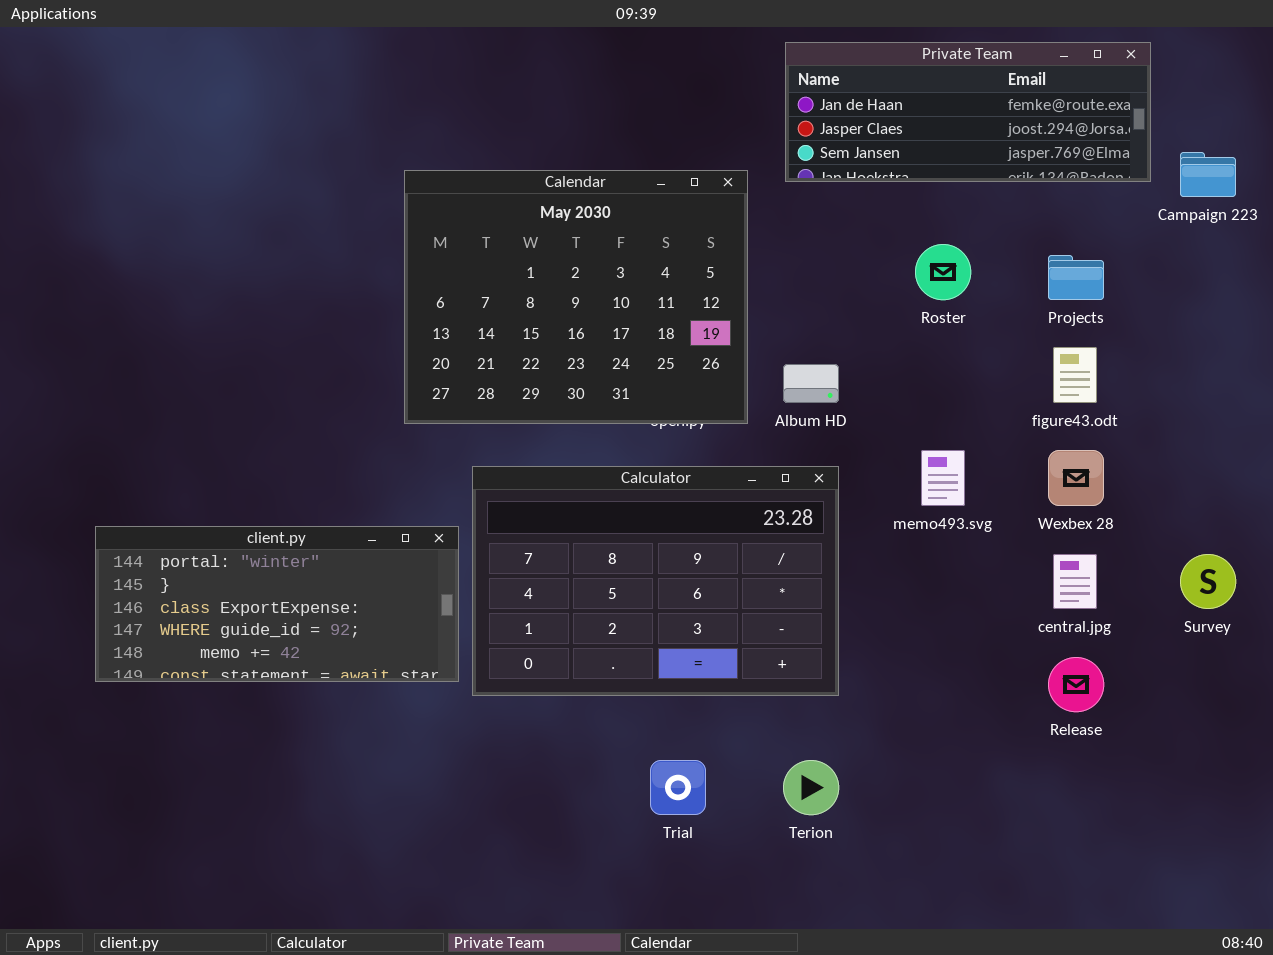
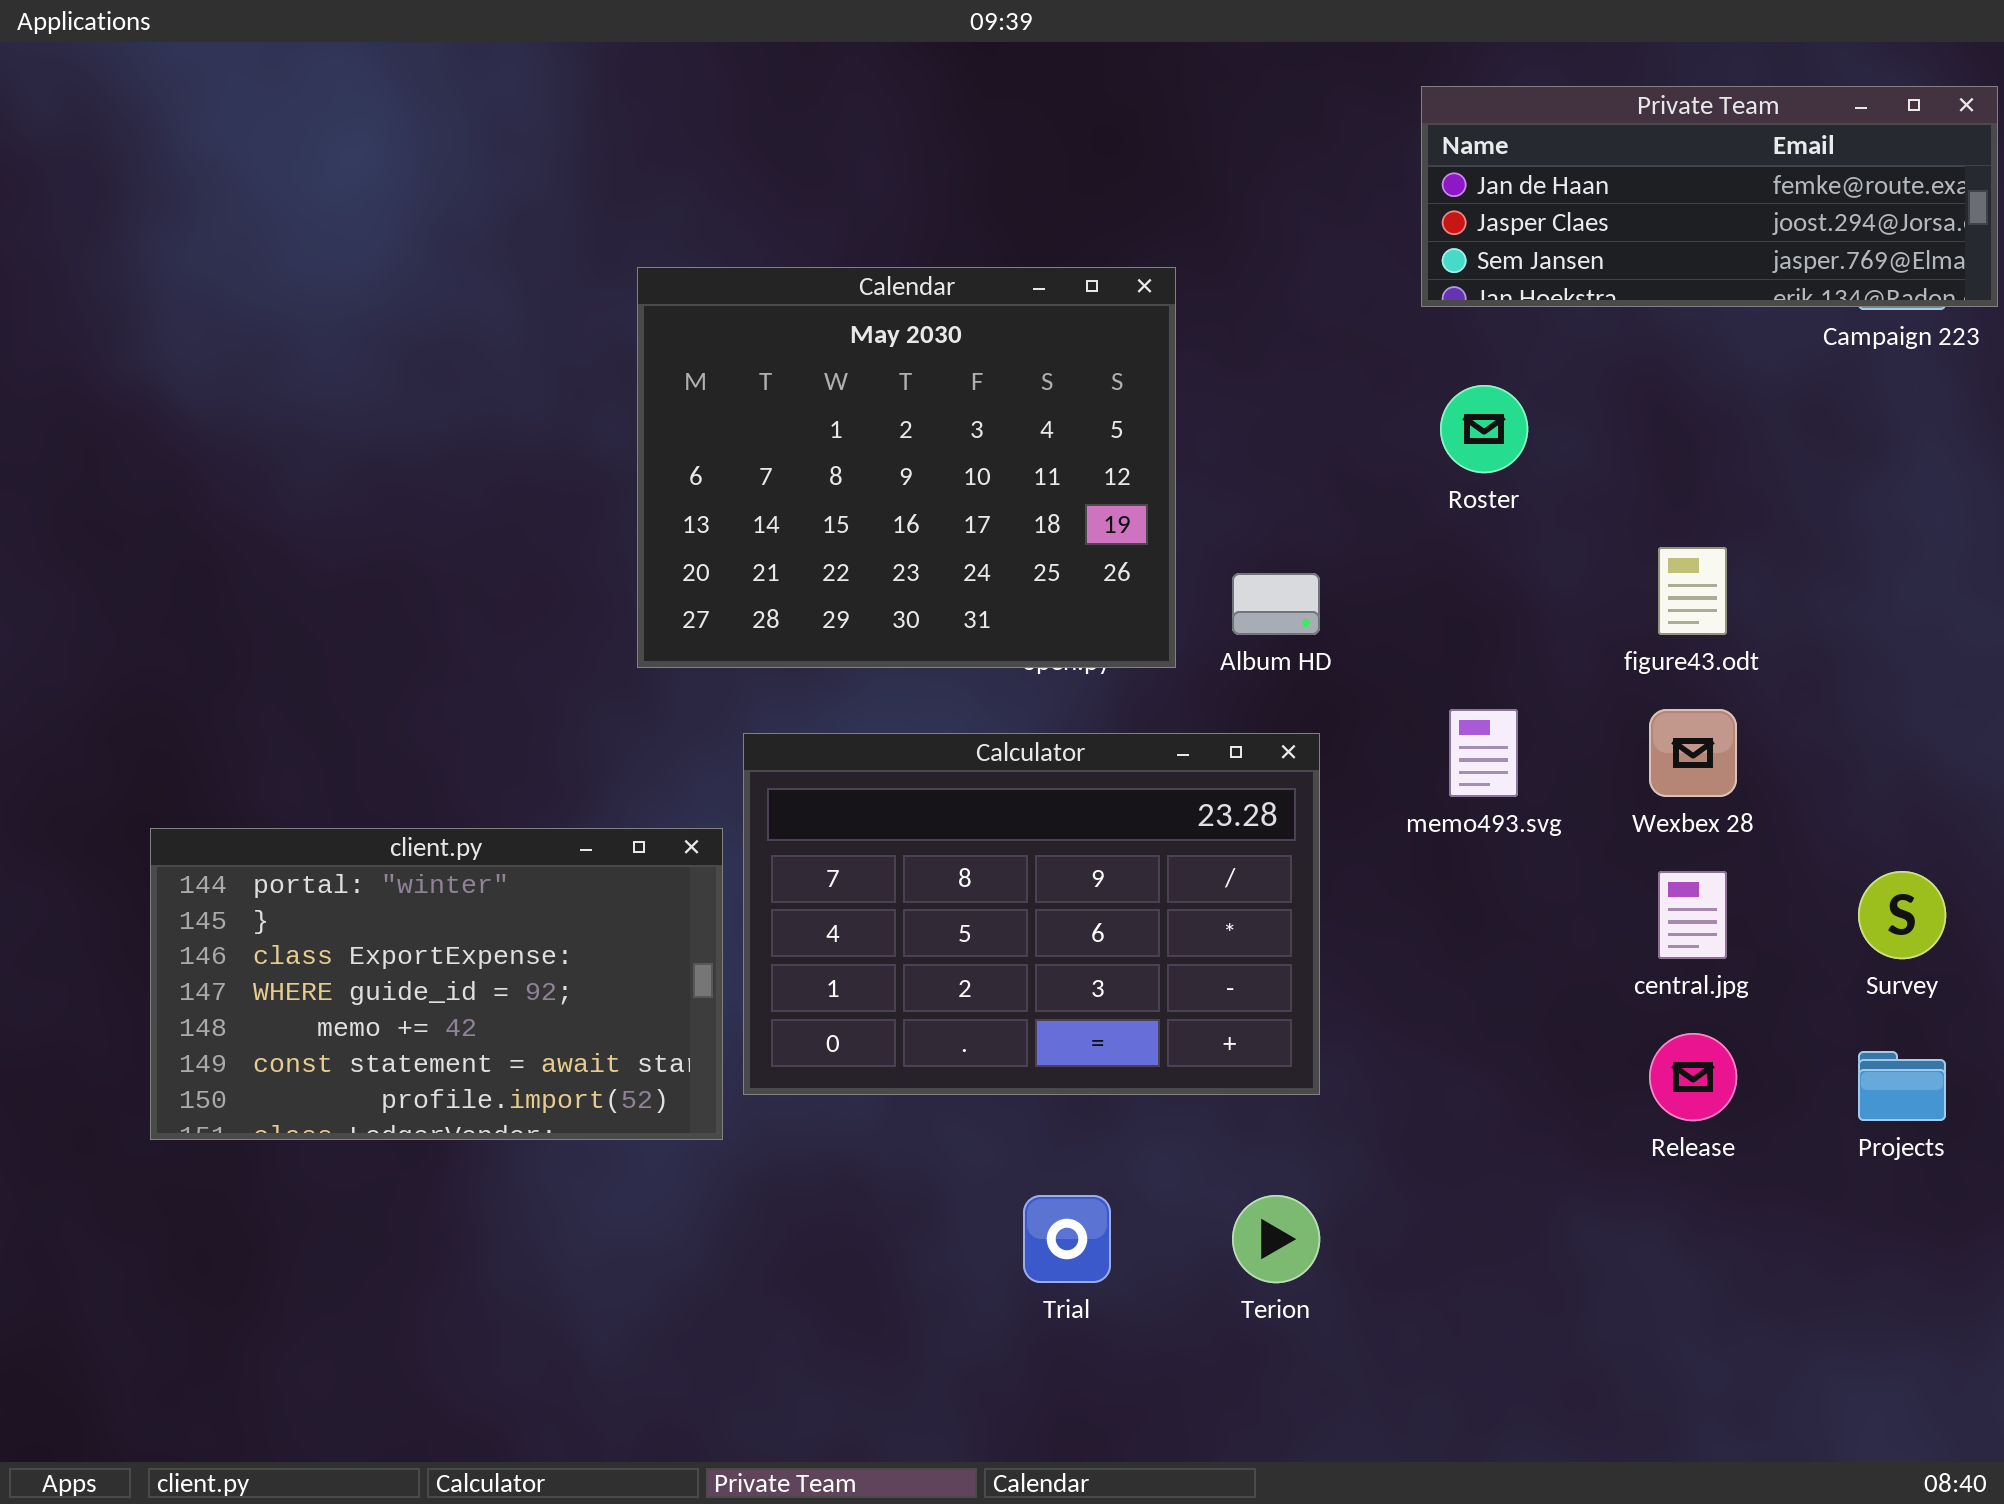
Private Team: [785,42,1151,182] -> [1421,86,1998,307], moved
Projects: [1048,255,1104,300] -> [1858,1051,1946,1121], moved
client.py: [95,526,459,682] -> [150,828,723,1140], resized

